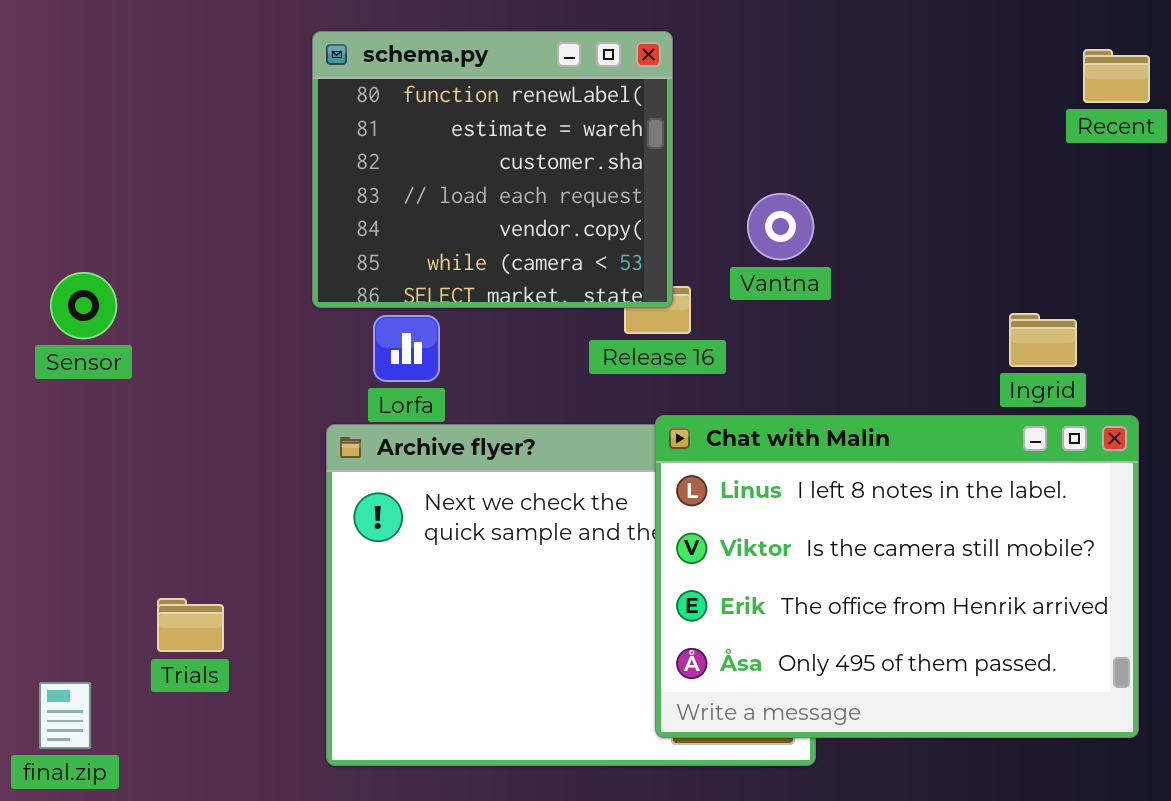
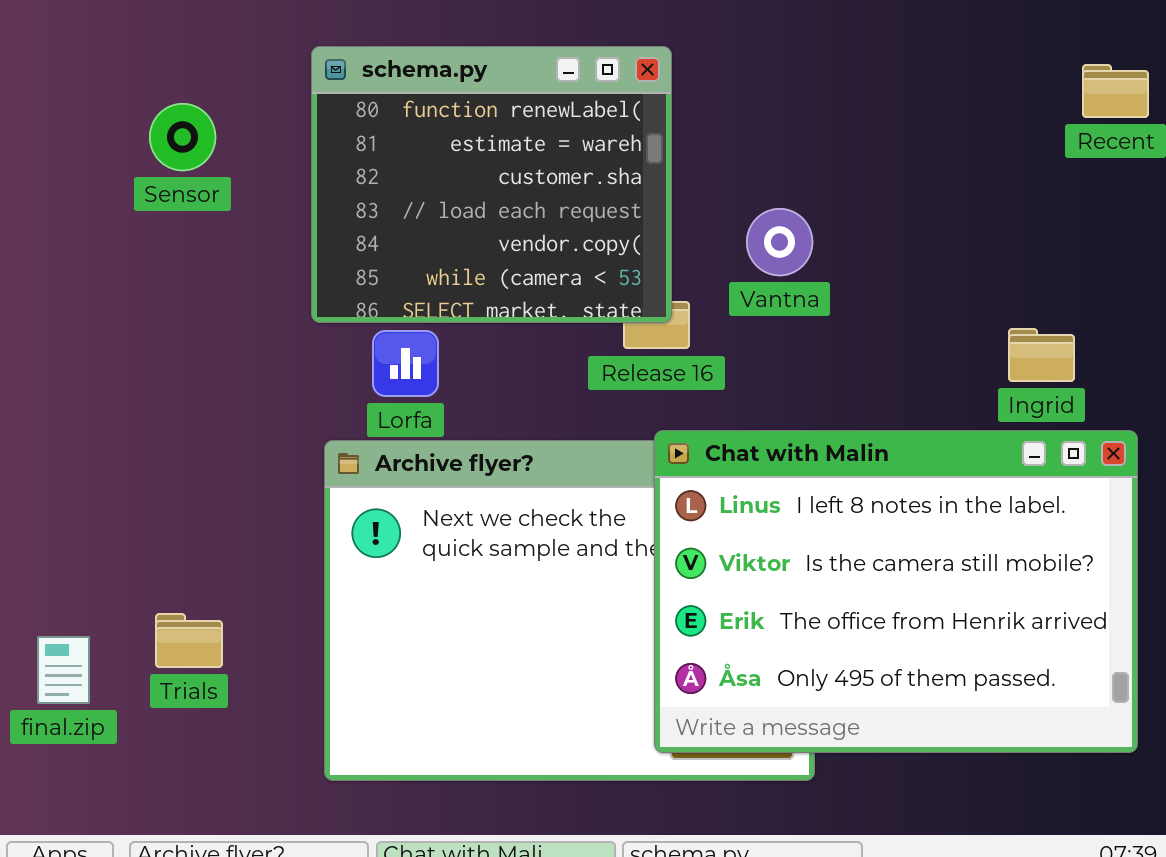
Sensor: [50,272,117,339] -> [149,103,216,171], moved
final.zip: [39,682,91,749] -> [37,636,90,704], moved

